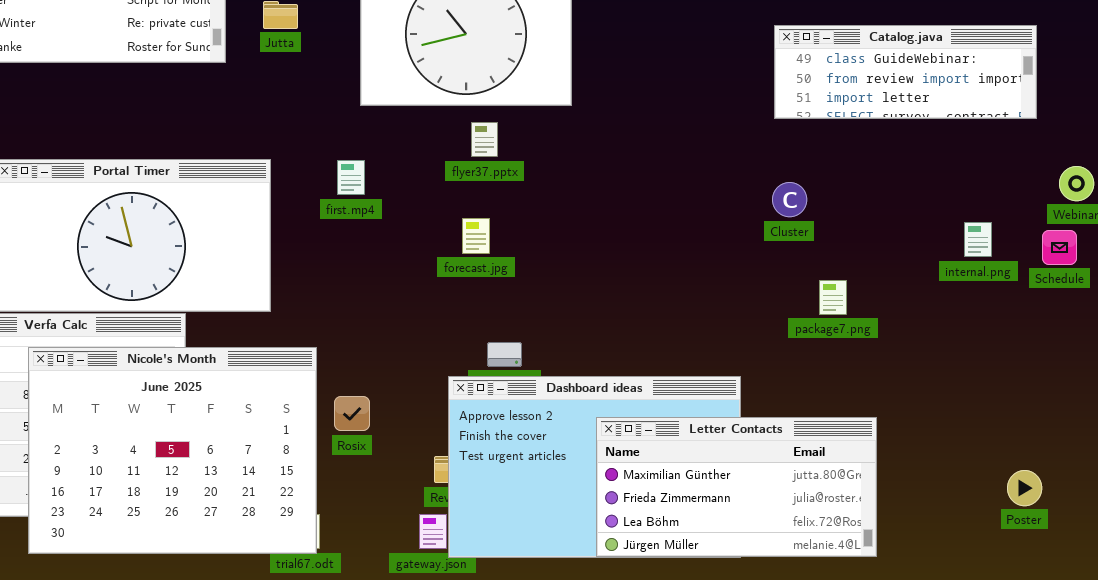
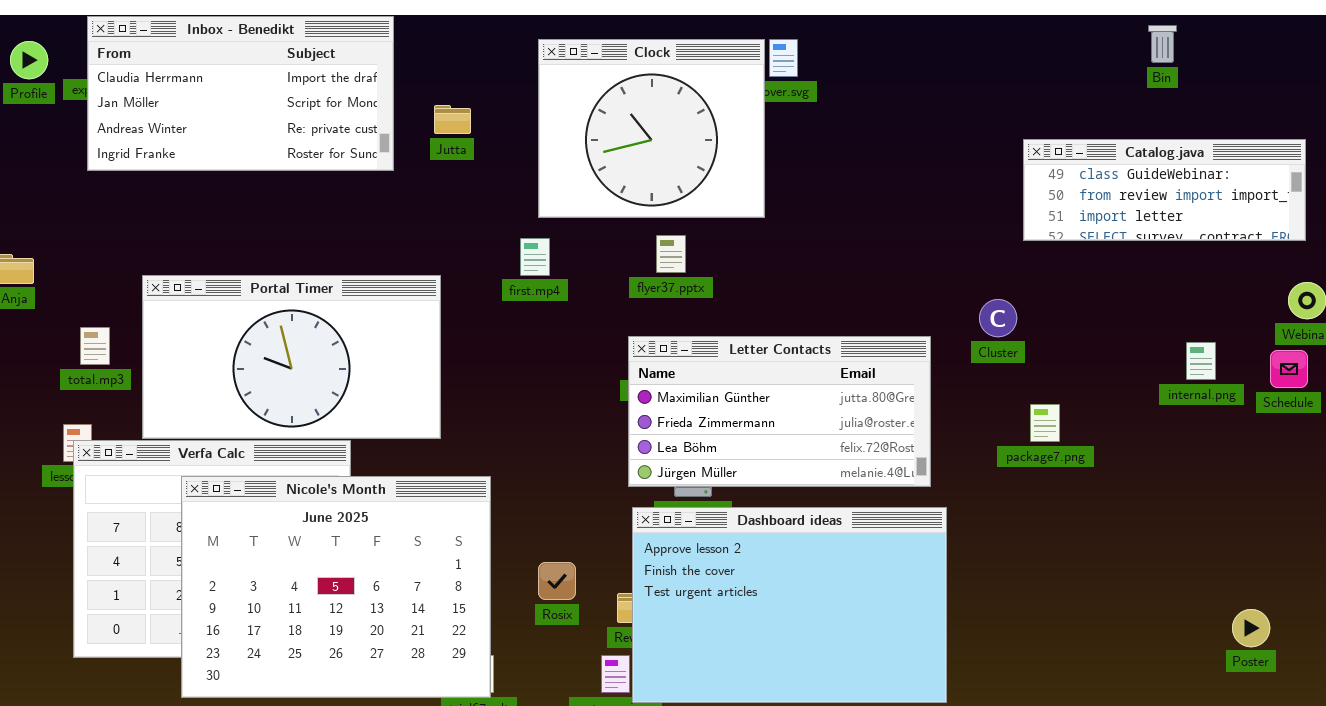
Catalog.java: [774,25,1037,119] -> [1023,139,1306,241], moved
first.mp4: [337,160,365,195] -> [520,238,550,276], moved
Rosix: [334,396,370,431] -> [538,562,576,600], moved
Letter Contacts: [596,417,877,557] -> [628,336,931,487], moved

